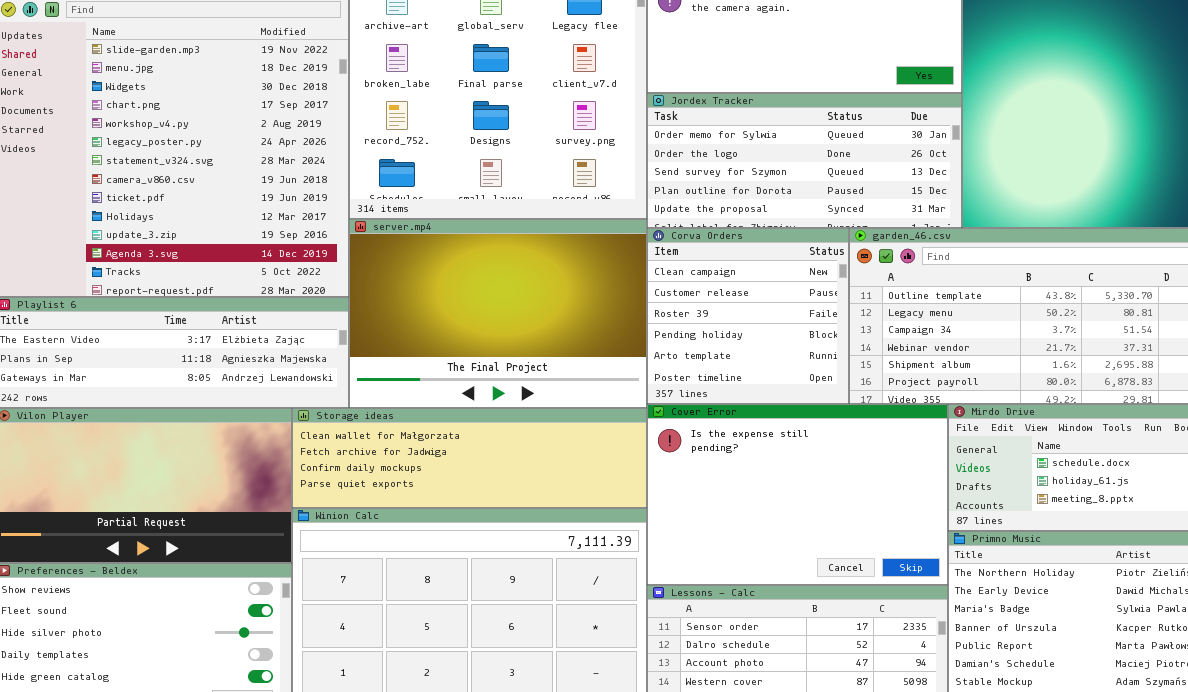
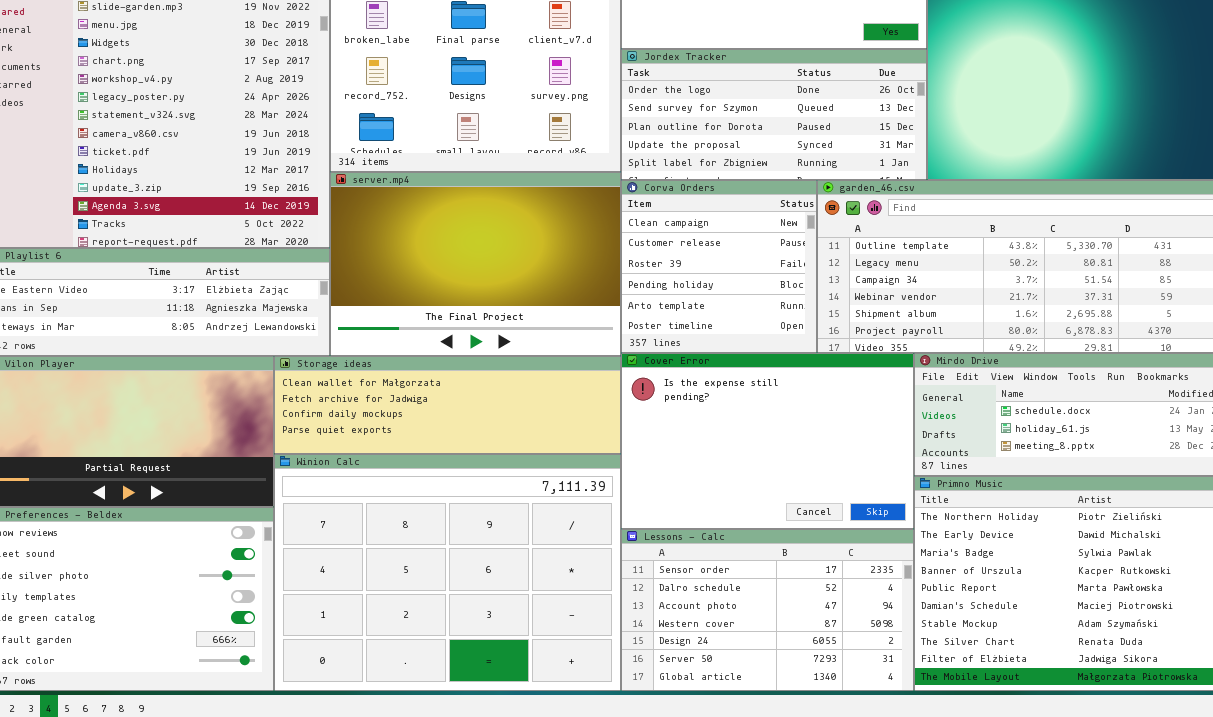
Jordex Tracker: [647,93,962,228] -> [621,49,927,180], scrolled down 1 row

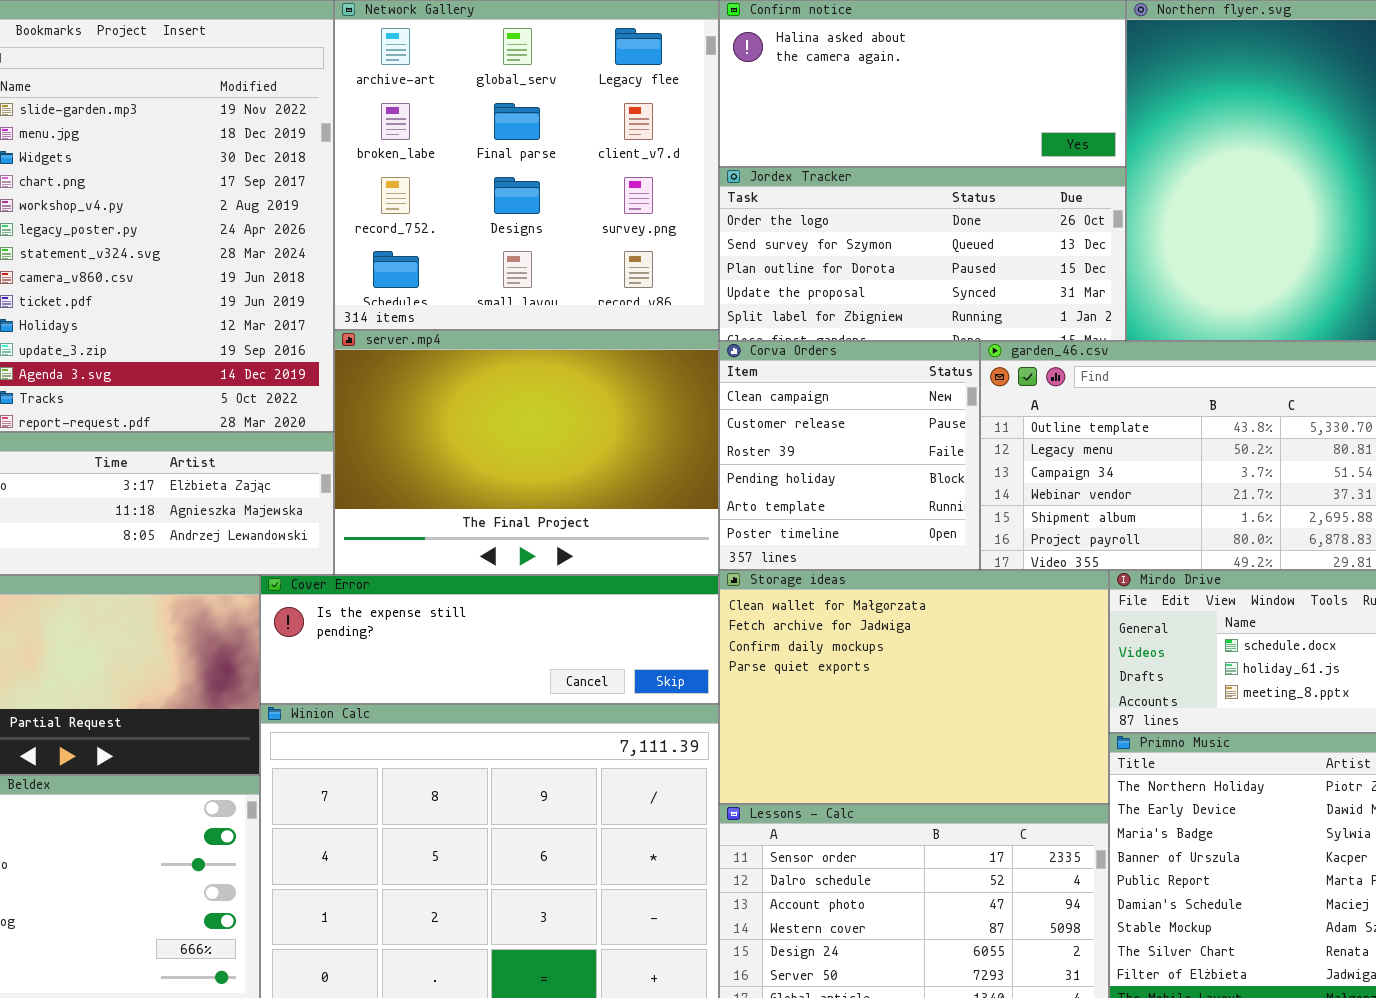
Cover Error: [621,353,914,529] -> [260,575,719,704], moved, resized
Storage ideas: [274,356,621,454] -> [719,570,1109,804], moved, resized

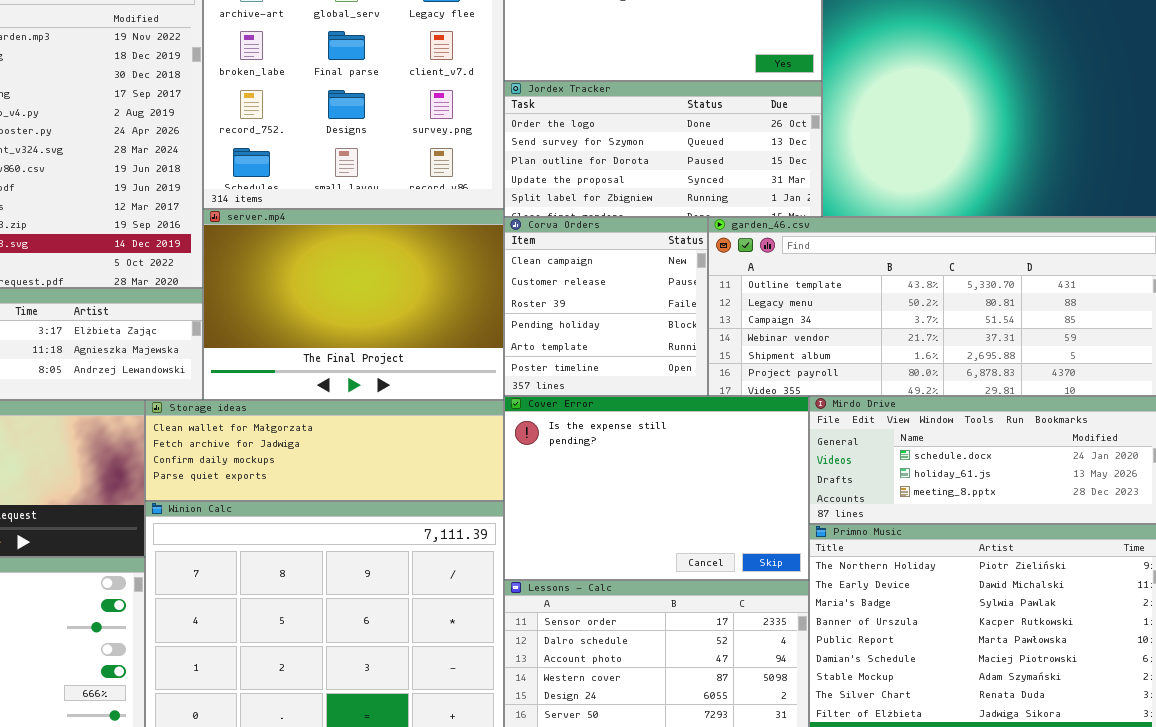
Storage ideas: [719,570,1109,804] -> [145,400,504,501], moved, resized
Cover Error: [260,575,719,704] -> [504,396,809,580], moved, resized

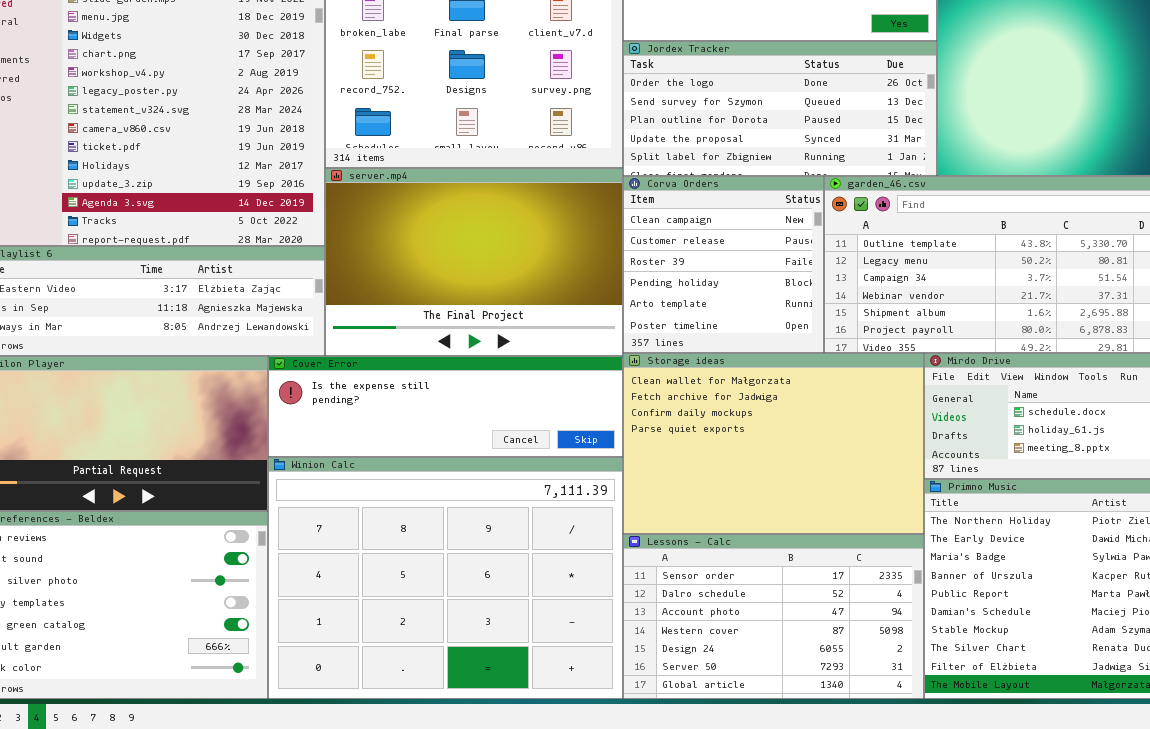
Cover Error: [504,396,809,580] -> [268,356,623,457], moved, resized
Storage ideas: [145,400,504,501] -> [623,353,924,534], moved, resized

